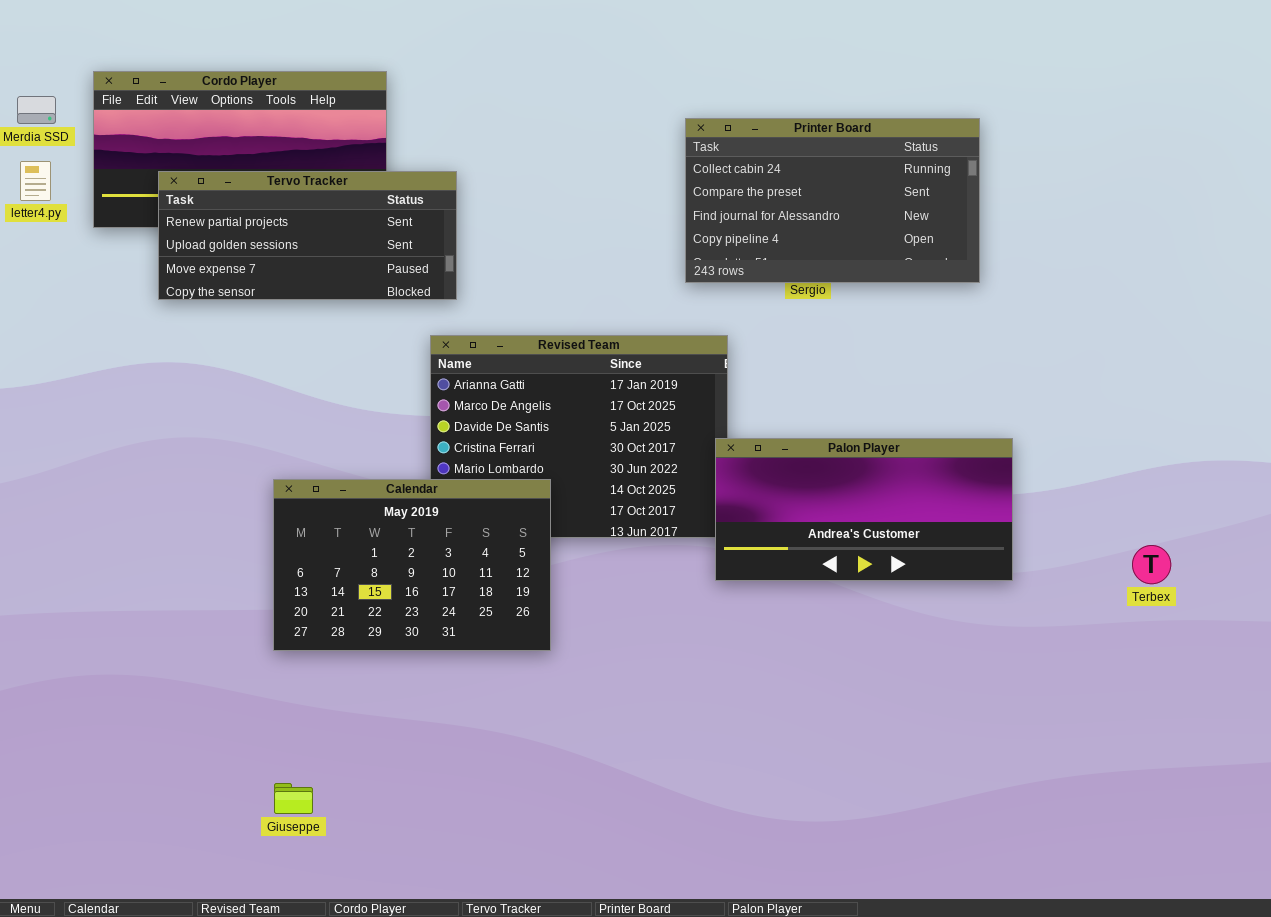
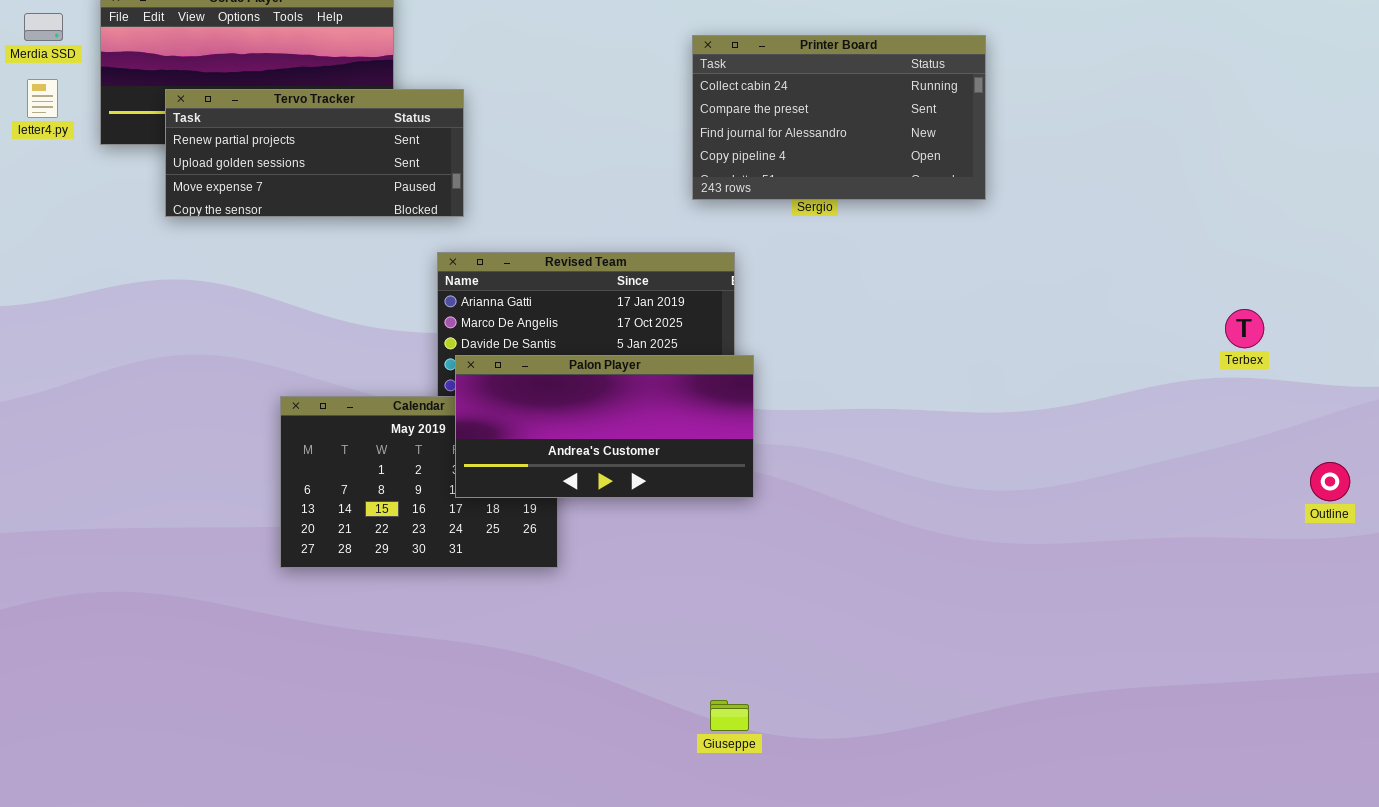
Palon Player: [715,438,1013,581] -> [455,355,754,498], moved
Terbex: [1132,545,1171,584] -> [1225,309,1264,348], moved
Giuseppe: [274,783,313,814] -> [710,700,749,731], moved

